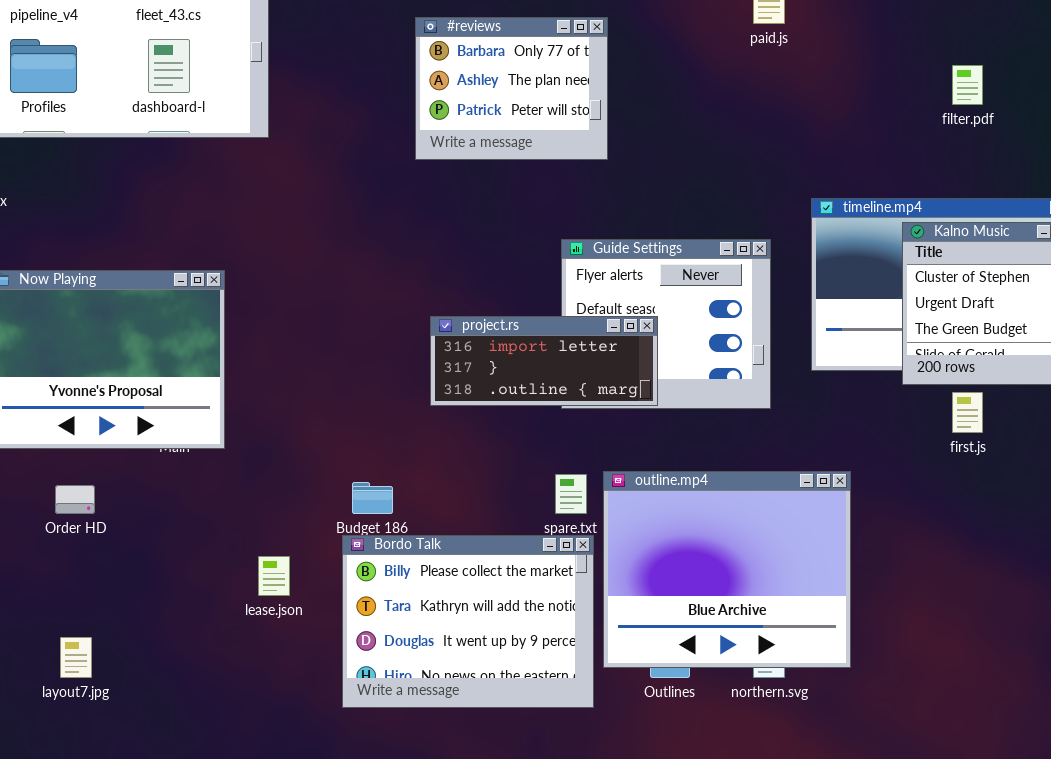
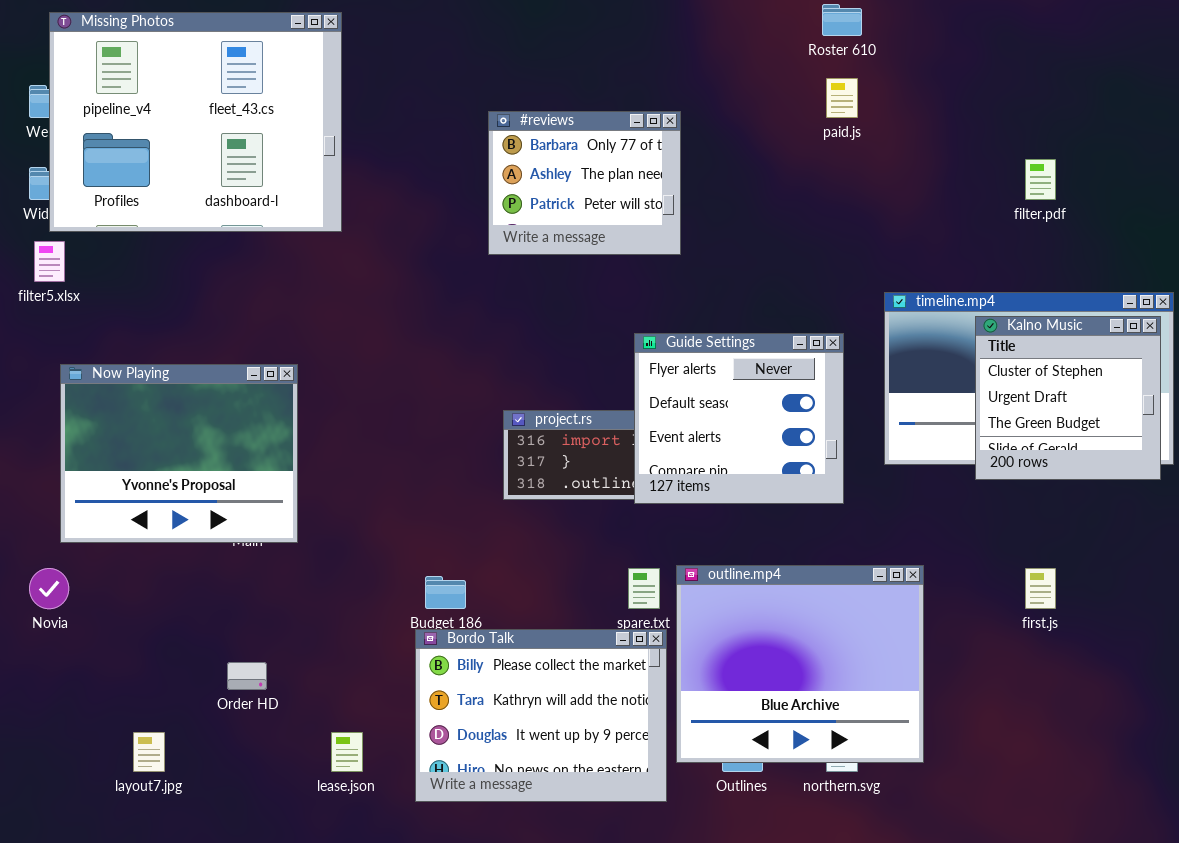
Guide Settings: [561,239,771,409] -> [634,333,844,504], raised
first.js: [952,392,983,433] -> [1025,568,1056,609], moved
Order HD: [55,485,95,514] -> [227,662,267,690], moved
lease.json: [258,556,290,596] -> [331,732,363,772], moved

